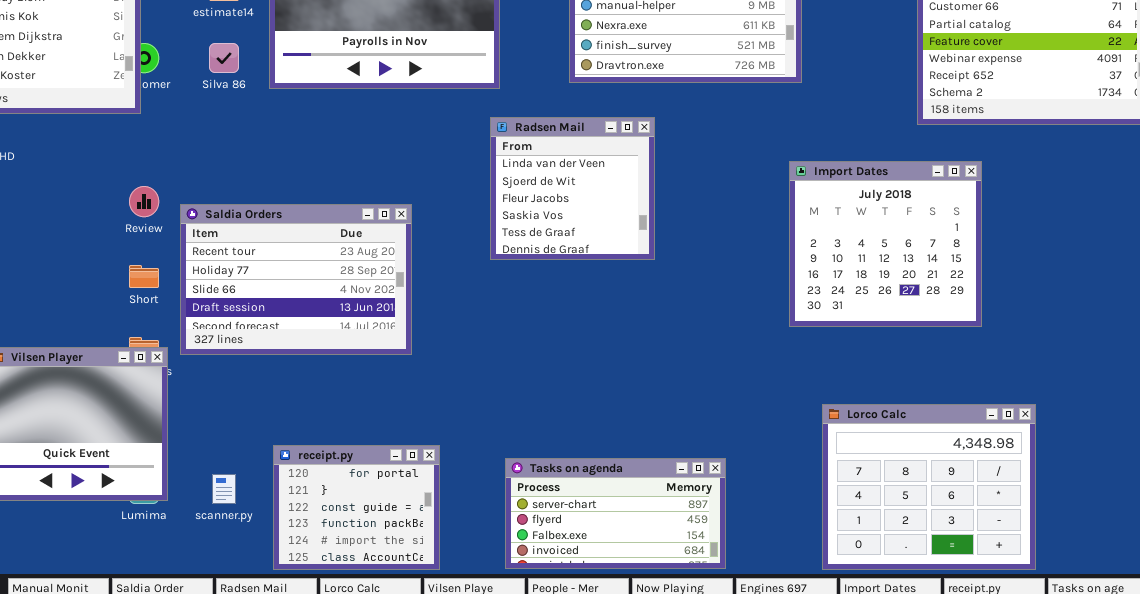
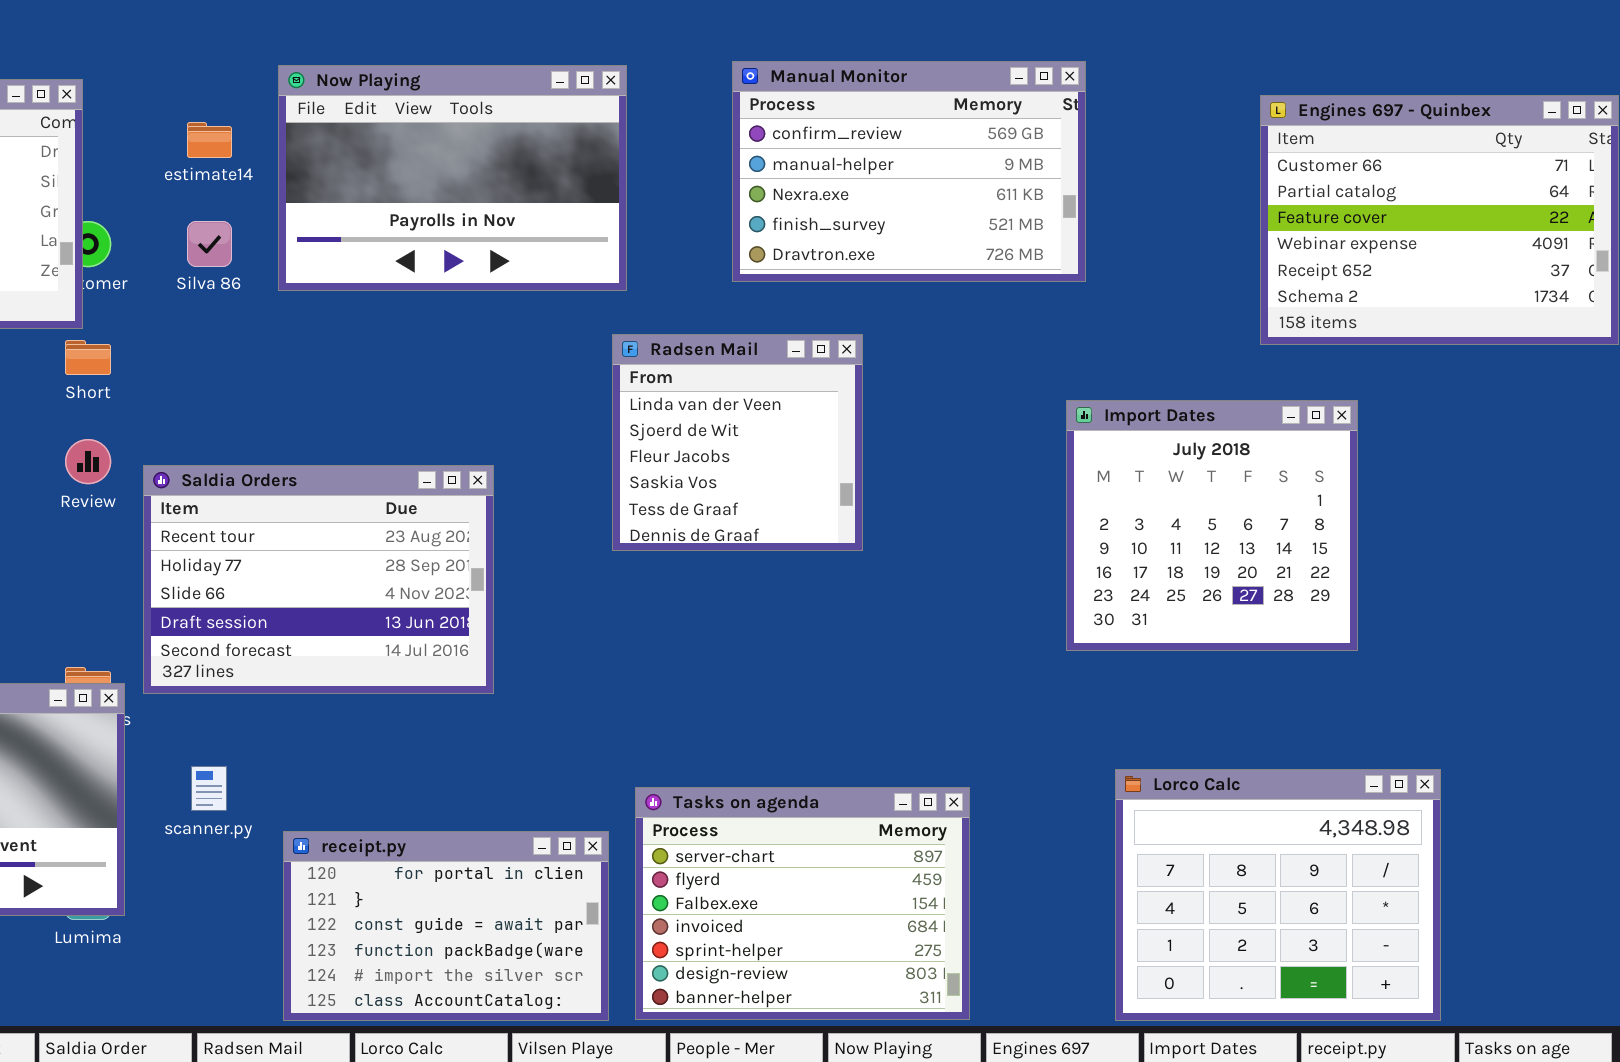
Short: [129,265,159,288] -> [65,340,111,375], moved
receipt.py: [273,445,440,570] -> [283,831,609,1021], resized
Tasks on agenda: [505,458,726,569] -> [635,787,970,1020], resized
scanner.py: [212,474,236,504] -> [191,766,227,811], moved

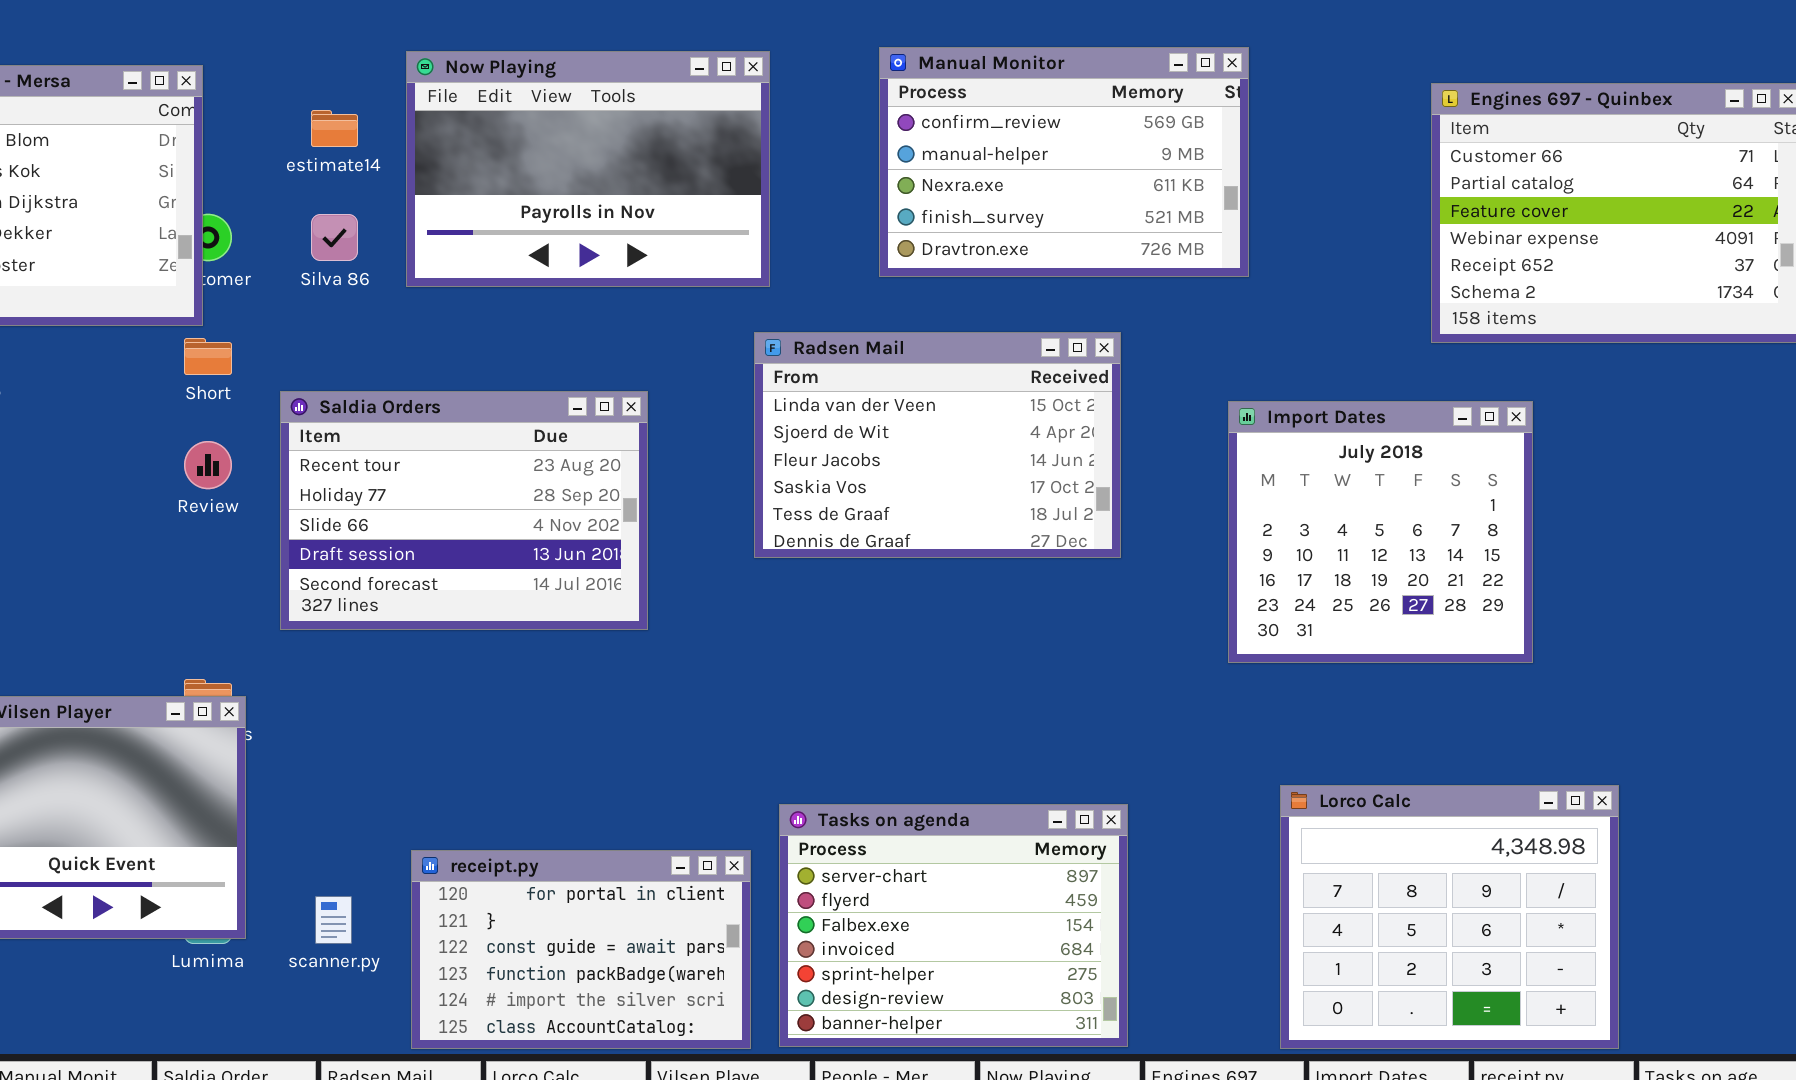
Radsen Mail: [612,334,863,551] -> [754,332,1121,558], resized
Saldia Orders: [143,465,494,694] -> [280,391,648,630], moved
scanner.py: [191,766,227,811] -> [315,896,352,944], moved

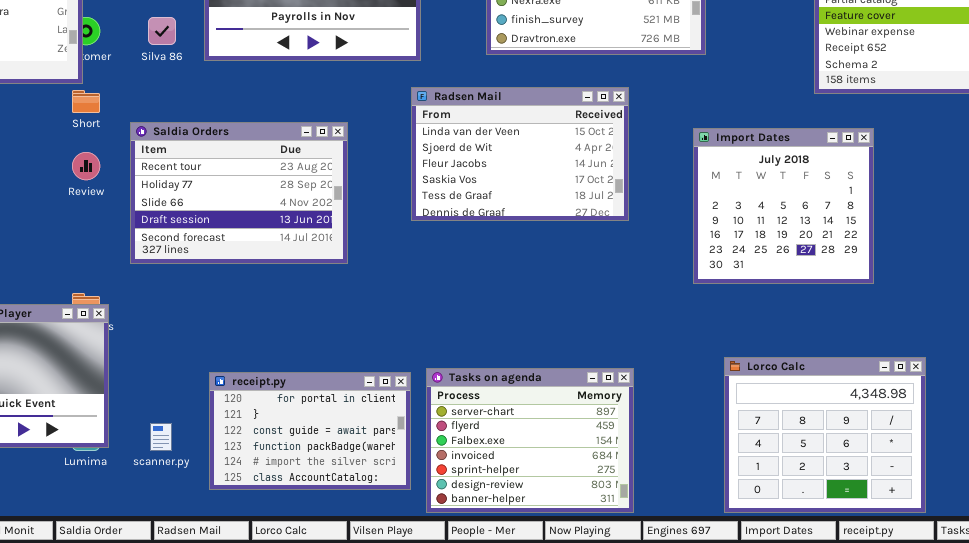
receipt.py: [411,850,751,1049] -> [209,372,411,490], moved

